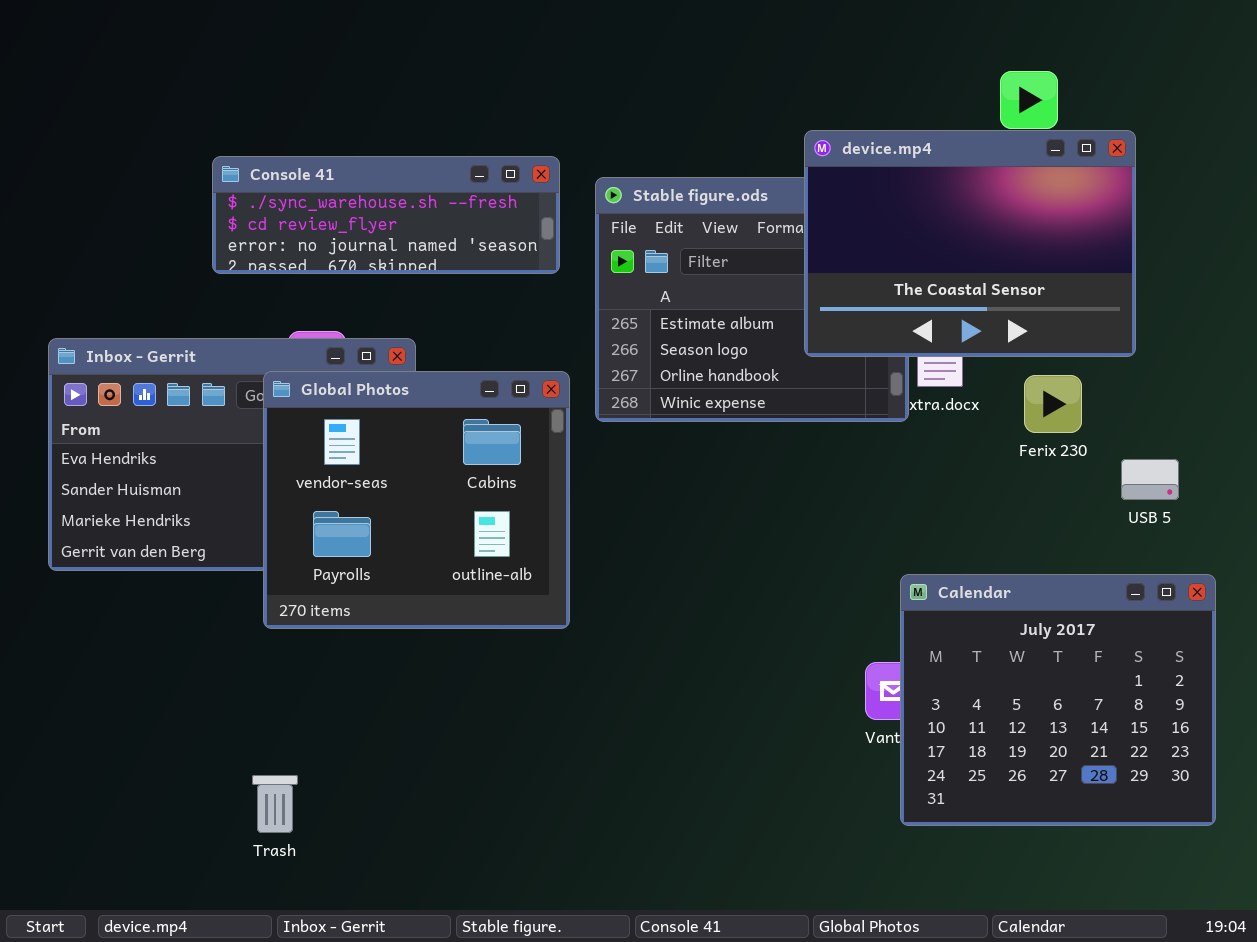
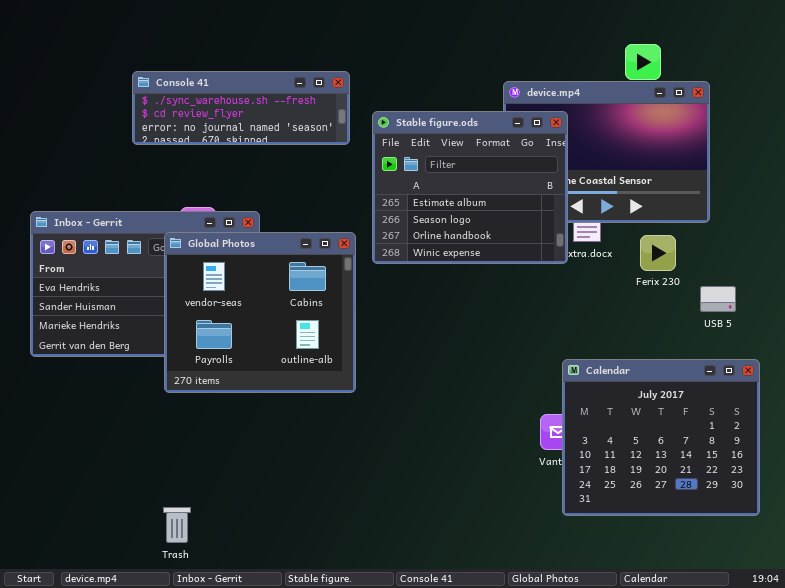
Console 41: [212,156,560,274] -> [132,71,350,145], moved
Stable figure.ods: [595,177,909,422] -> [372,111,568,264], raised
Trash: [252,775,298,833] -> [163,507,191,543], moved

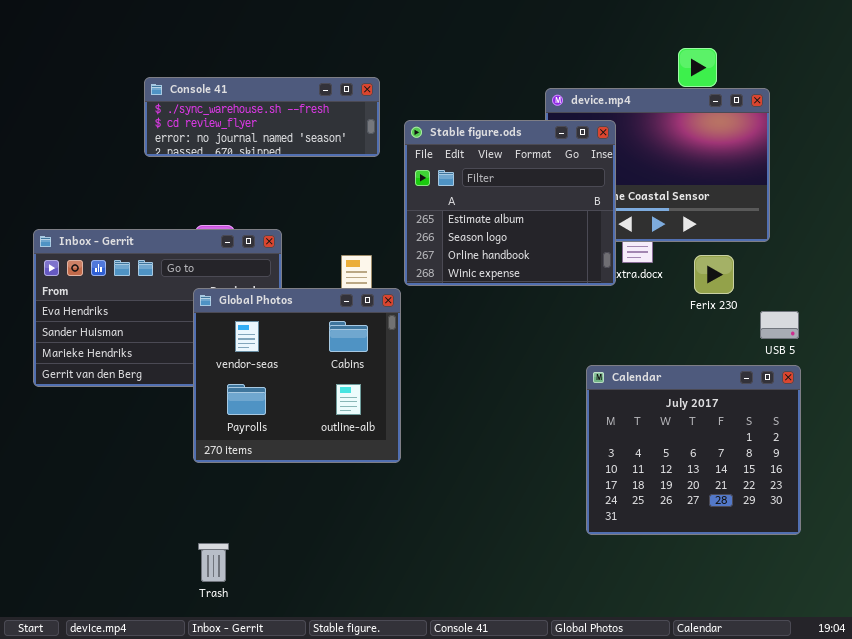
Global Photos: [164,232,356,393] -> [193,288,401,463], moved
Calendar: [562,359,760,516] -> [586,365,801,535], moved
Trash: [163,507,191,543] -> [198,543,229,582], moved

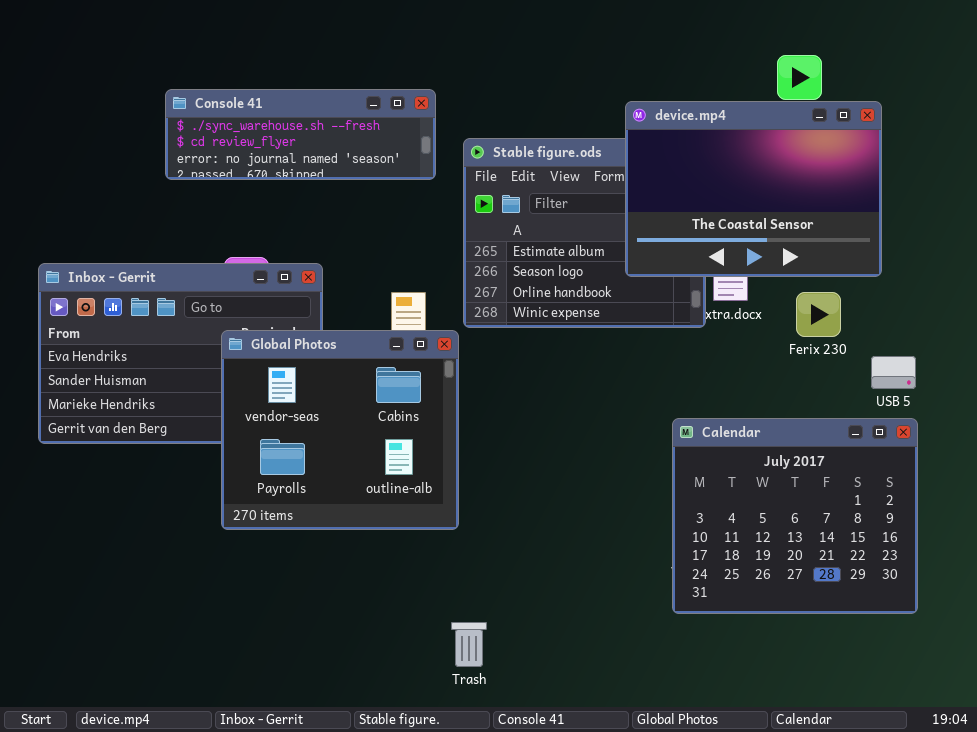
device.mp4: [545,88,770,242] -> [625,101,882,277], raised
Trash: [198,543,229,582] -> [451,622,487,667], moved

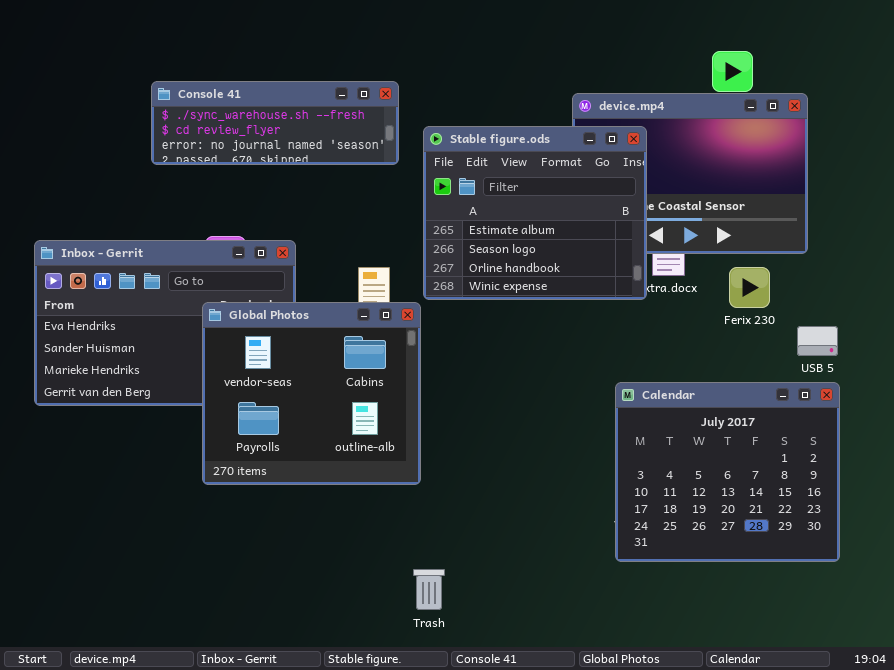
Stable figure.ods: [463,138,706,328] -> [423,126,647,300], raised

